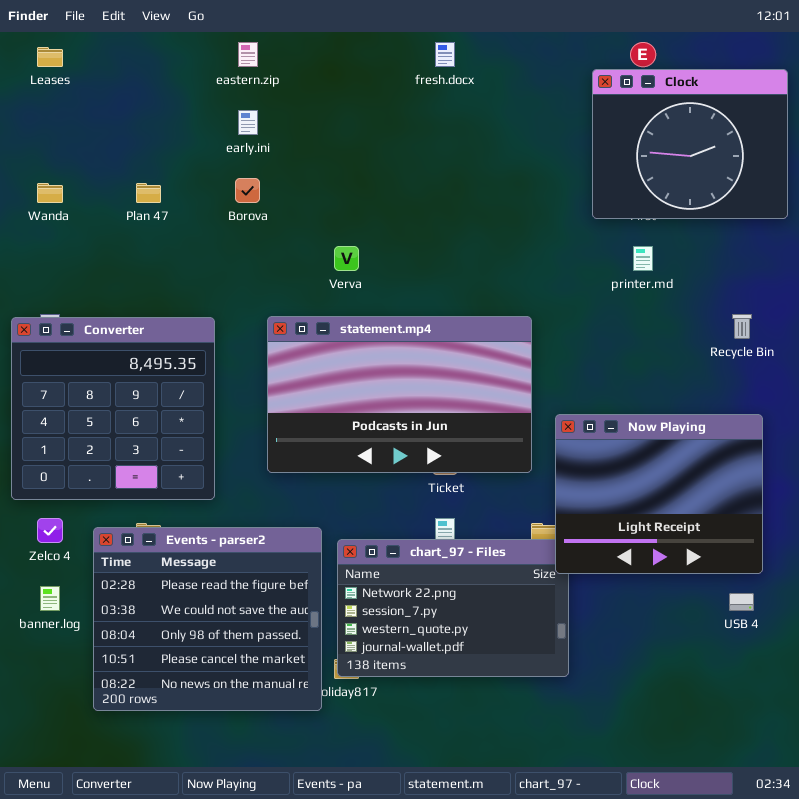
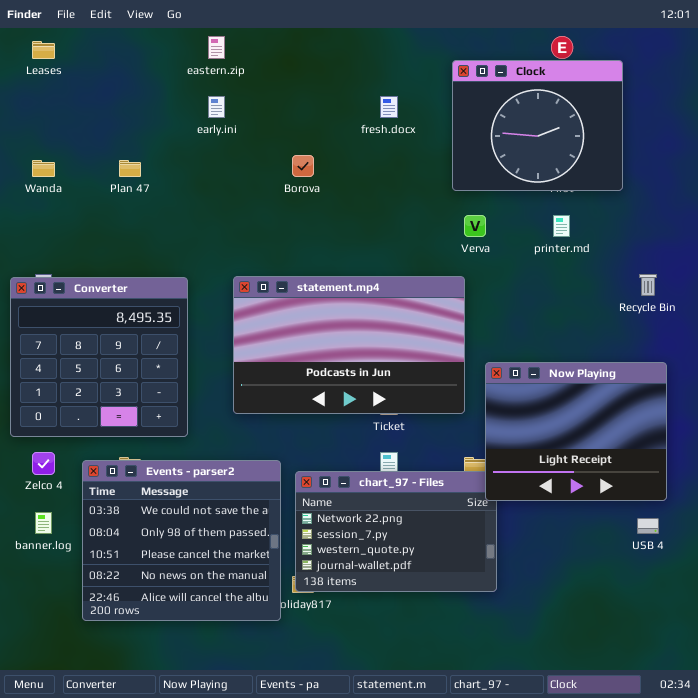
fresh.docx: [435,42,455,67] -> [380,96,398,118], moved
Clock: [592,69,788,219] -> [452,60,623,191], moved
Borova: [235,178,260,203] -> [292,155,314,177], moved
Verva: [334,246,359,271] -> [464,215,486,237], moved
Events - parser2: [93,527,322,711] -> [82,460,281,621], scrolled down 1 row

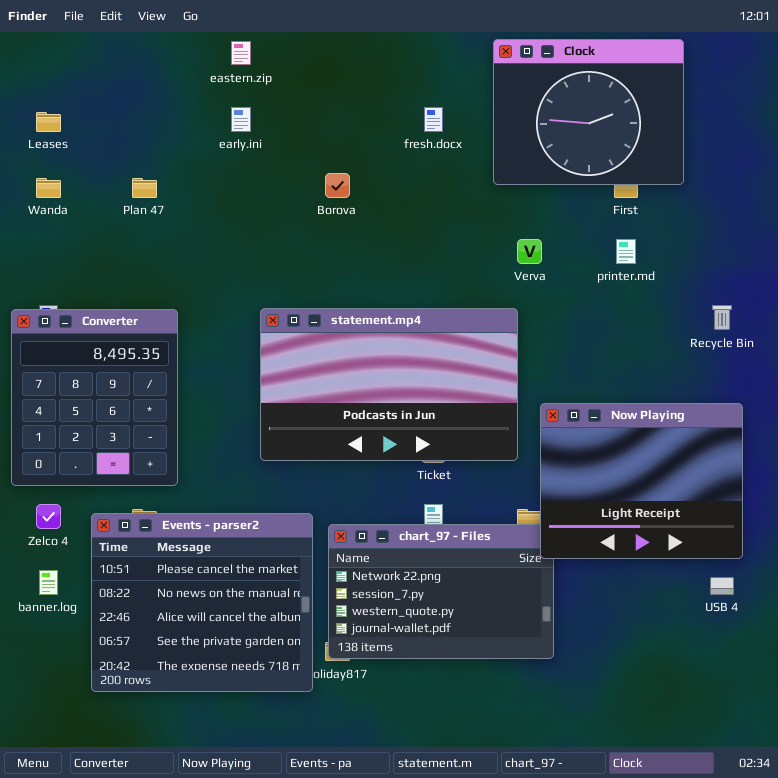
Leases: [32,41,55,59] -> [36,112,61,132], moved
Clock: [452,60,623,191] -> [493,39,684,185], moved
Converter: [10,277,188,437] -> [11,309,178,486], resized
Events - parser2: [82,460,281,621] -> [91,513,313,692], scrolled down 2 rows

